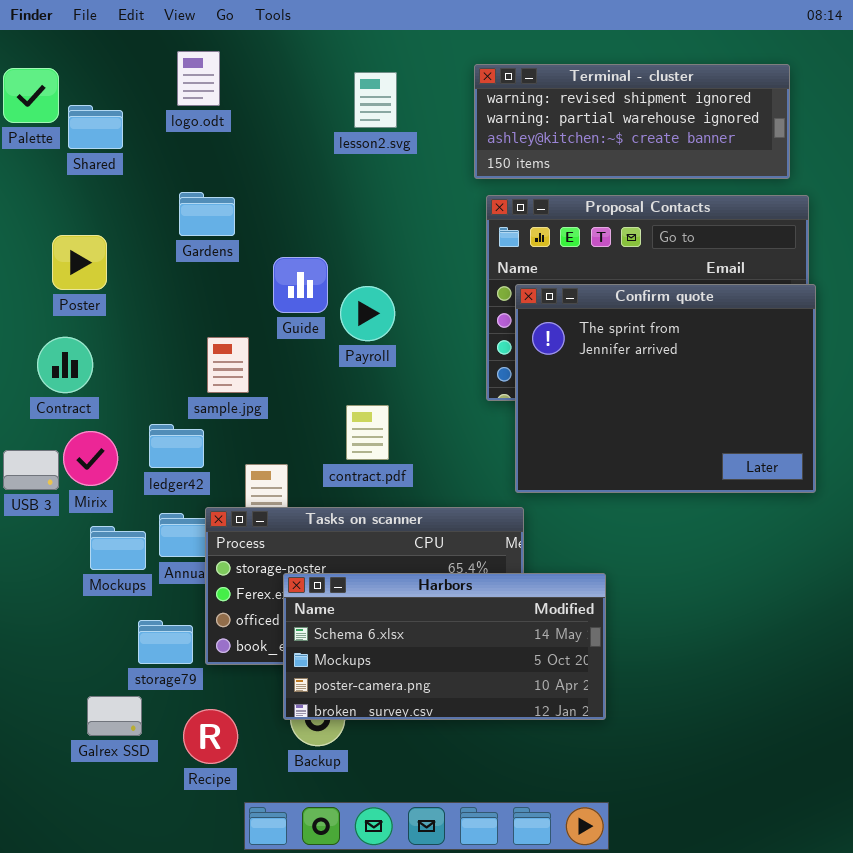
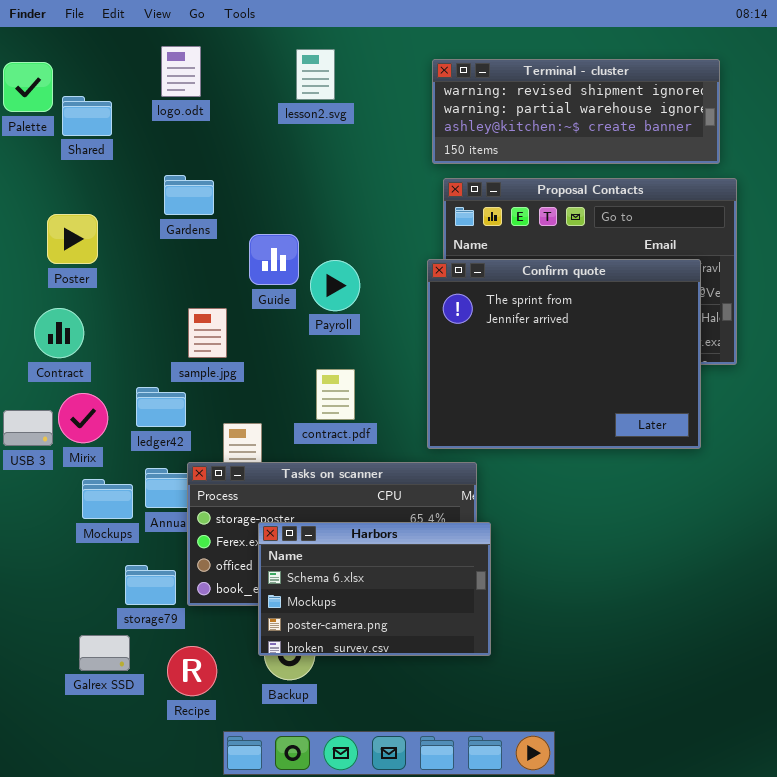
lesson2.svg: [354,72,397,128] -> [296,49,335,100], moved
Confirm quote: [515,284,816,493] -> [427,259,701,449], moved
Harbors: [283,573,606,720] -> [258,522,491,656], resized

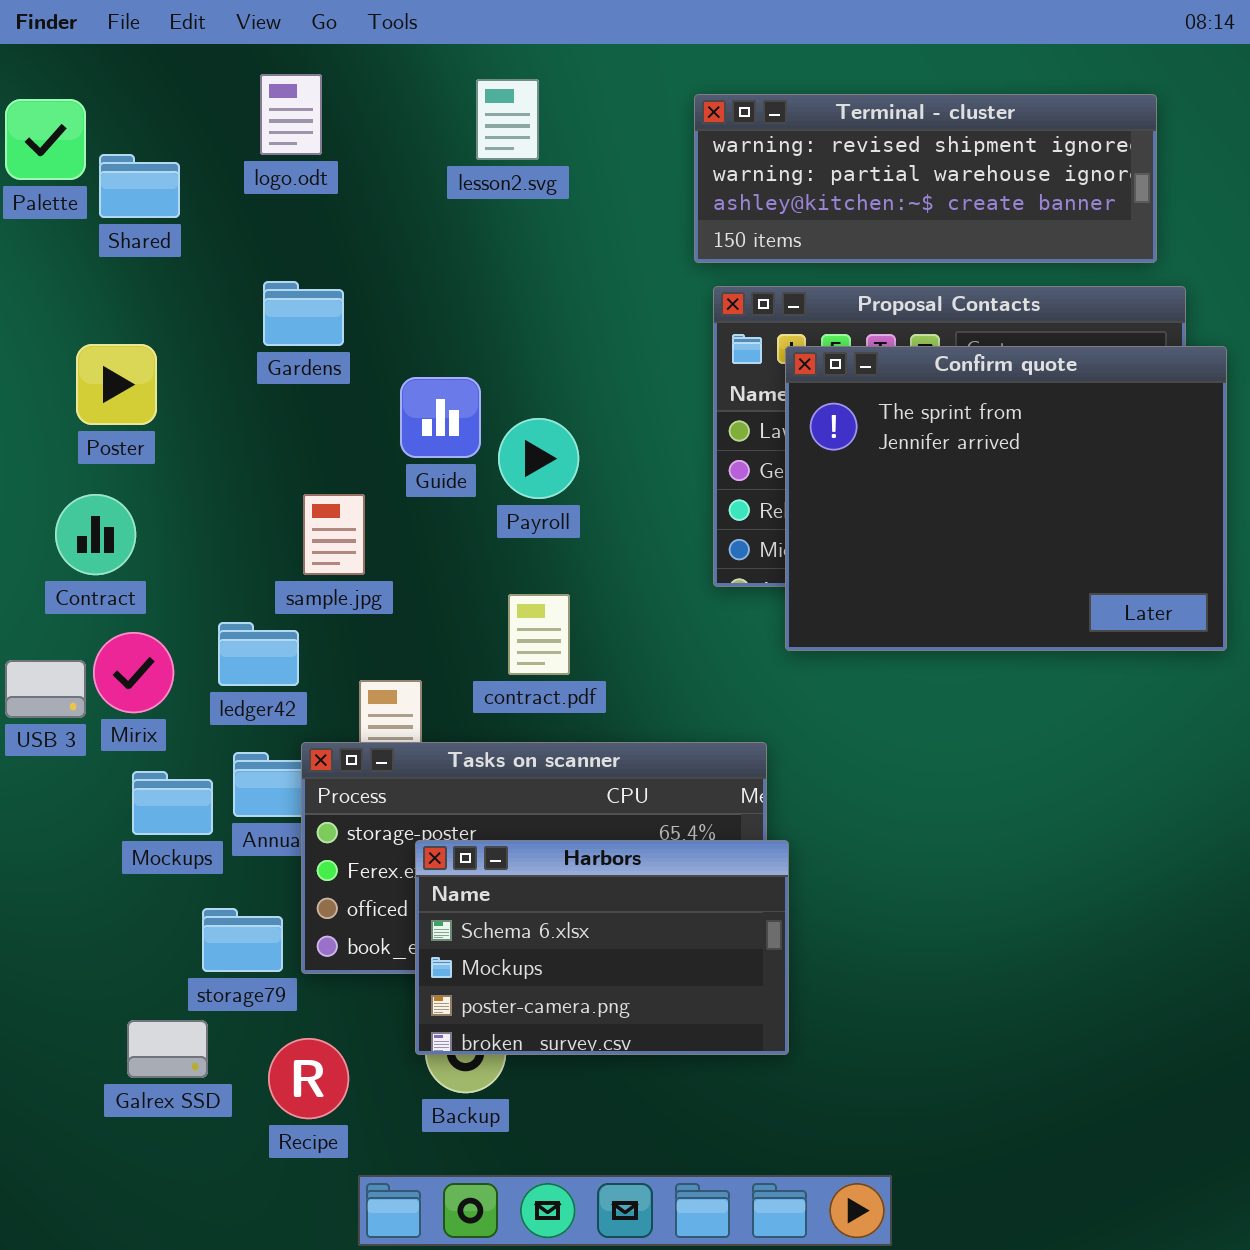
Confirm quote: [427,259,701,449] -> [785,346,1227,651], moved

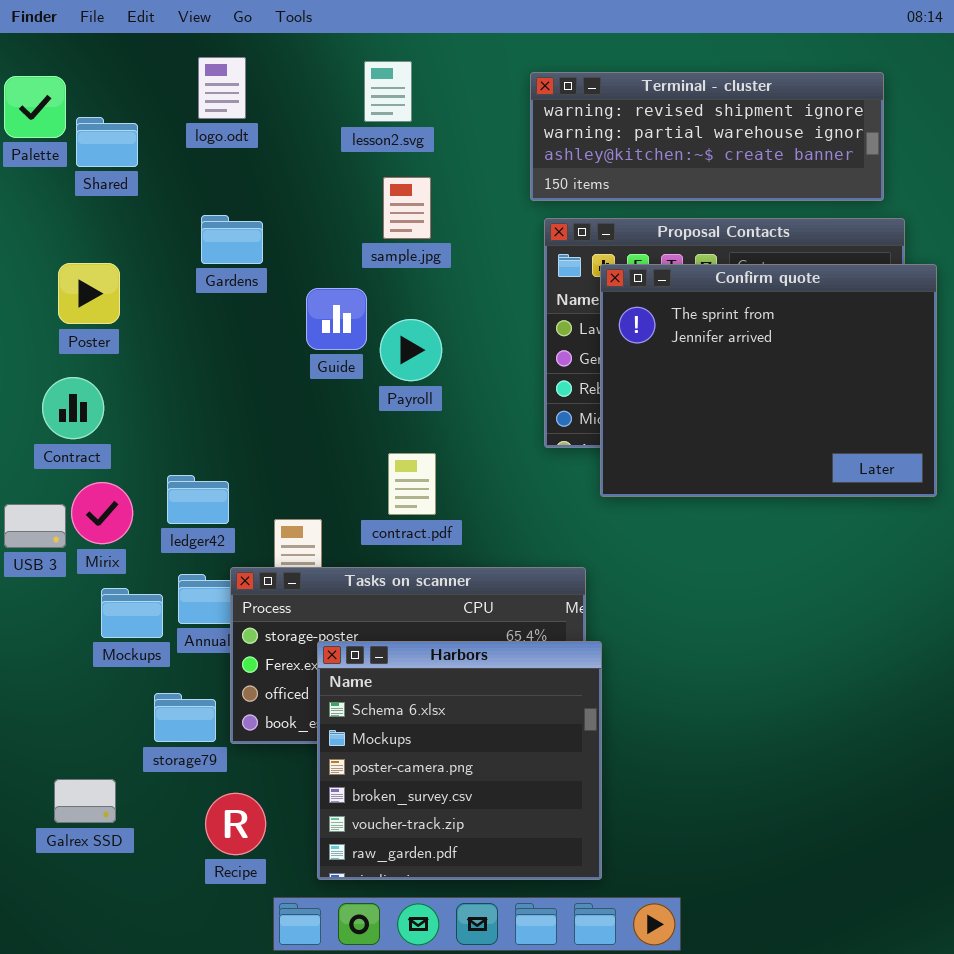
sample.jpg: [303,494,365,575] -> [383,177,431,239], moved
Harbors: [415,840,789,1055] -> [317,641,602,880], resized
Galrex SSD: [127,1020,208,1078] -> [54,779,116,823], moved

